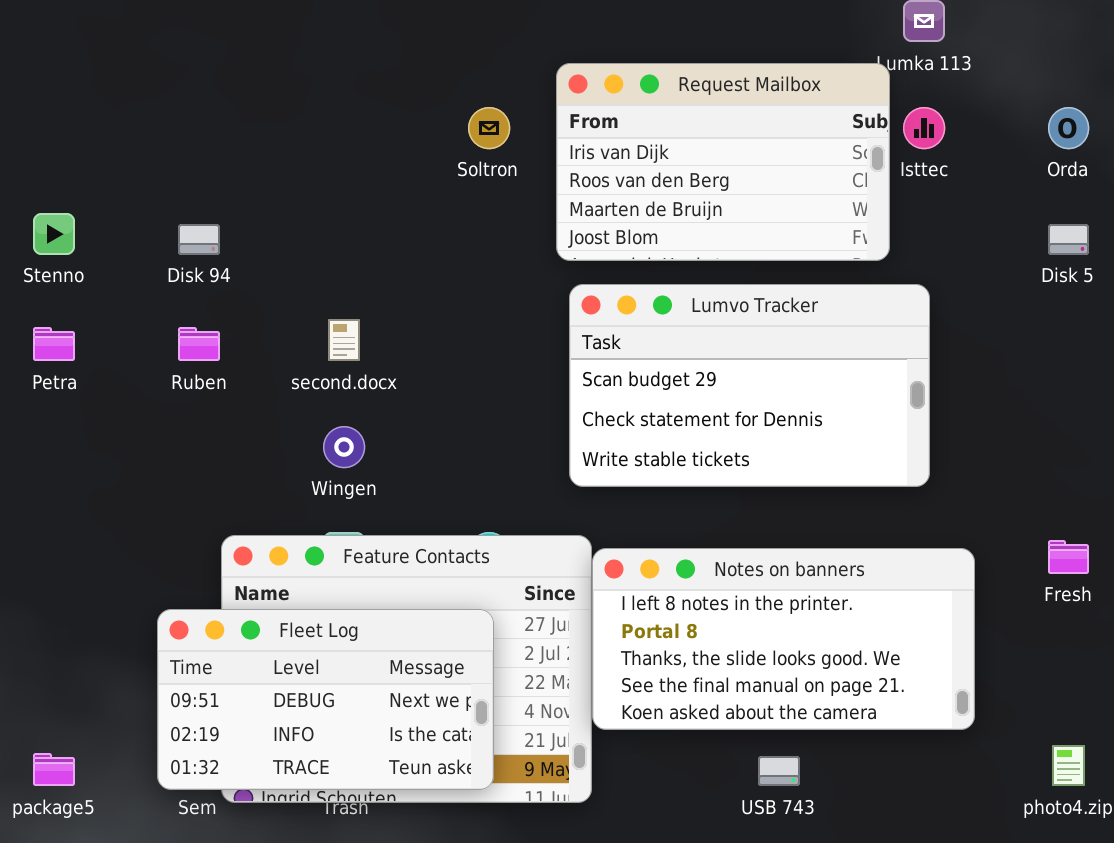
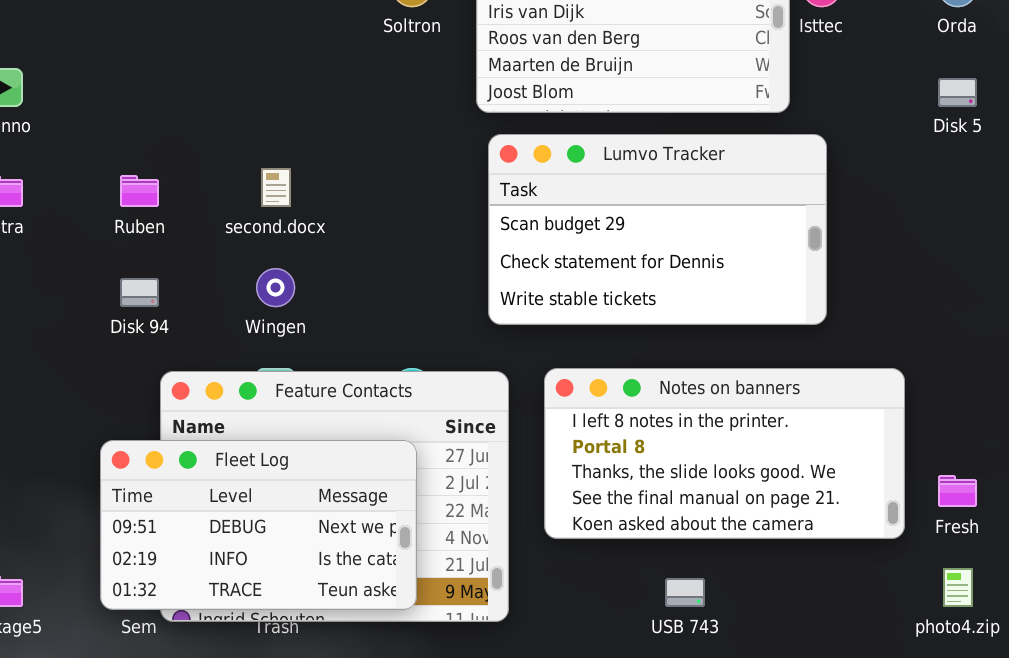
Disk 94: [178,224,220,255] -> [120,278,159,307], moved
Fresh: [1048,540,1089,574] -> [938,475,977,507], moved
Notes on banners: [592,548,975,730] -> [544,368,905,539], moved

